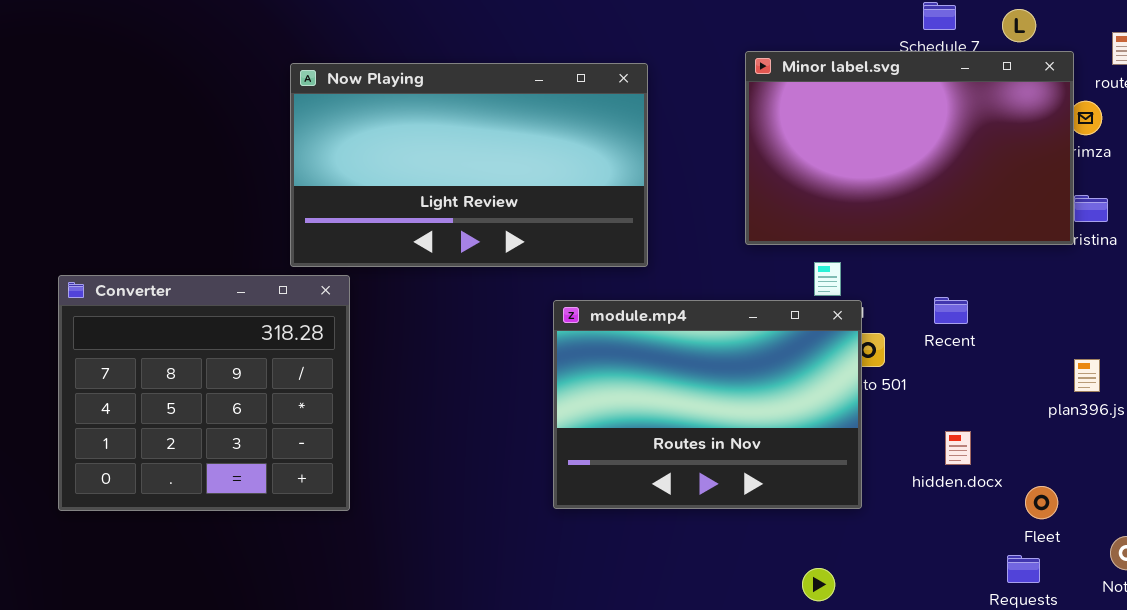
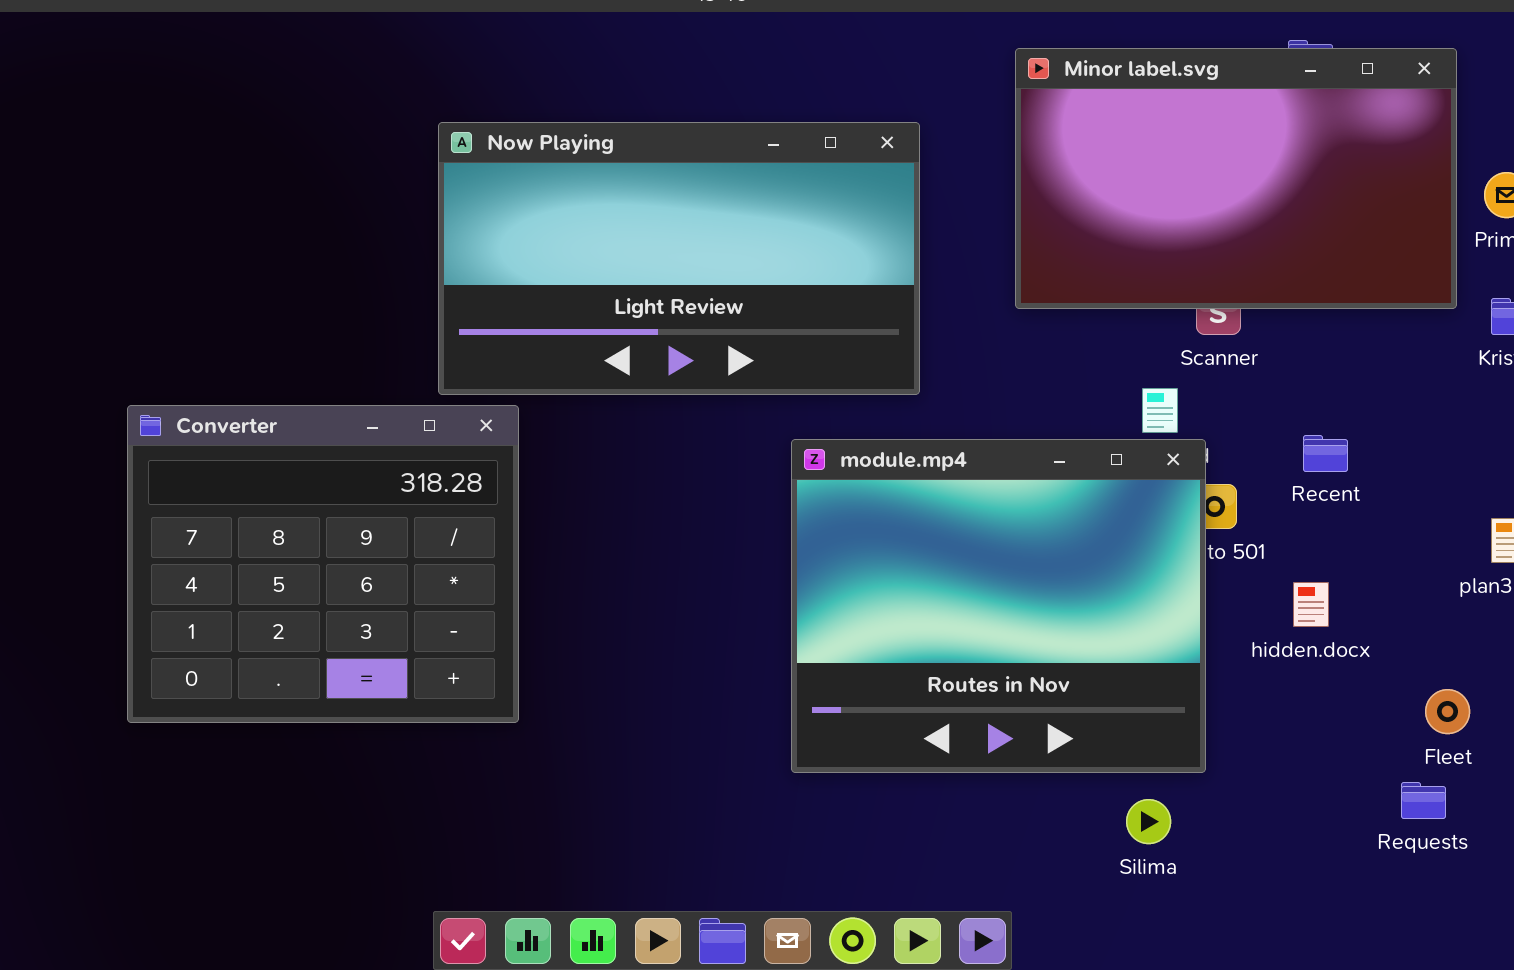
Minor label.svg: [745,51,1074,245] -> [1015,48,1457,309], moved
module.mp4: [553,300,862,509] -> [791,439,1206,773], resized
hidden.docx: [945,431,971,465] -> [1293,582,1329,627], moved

